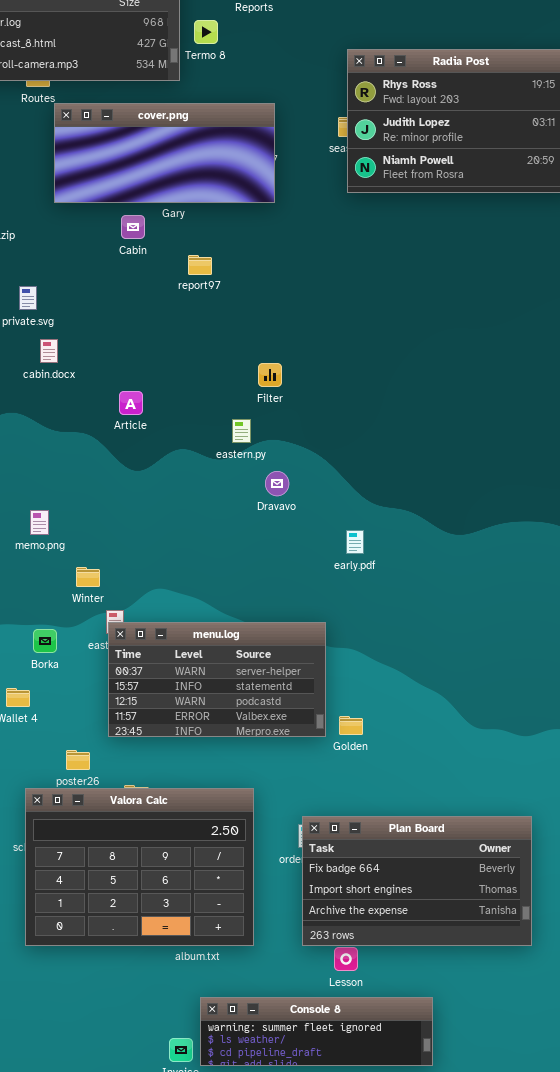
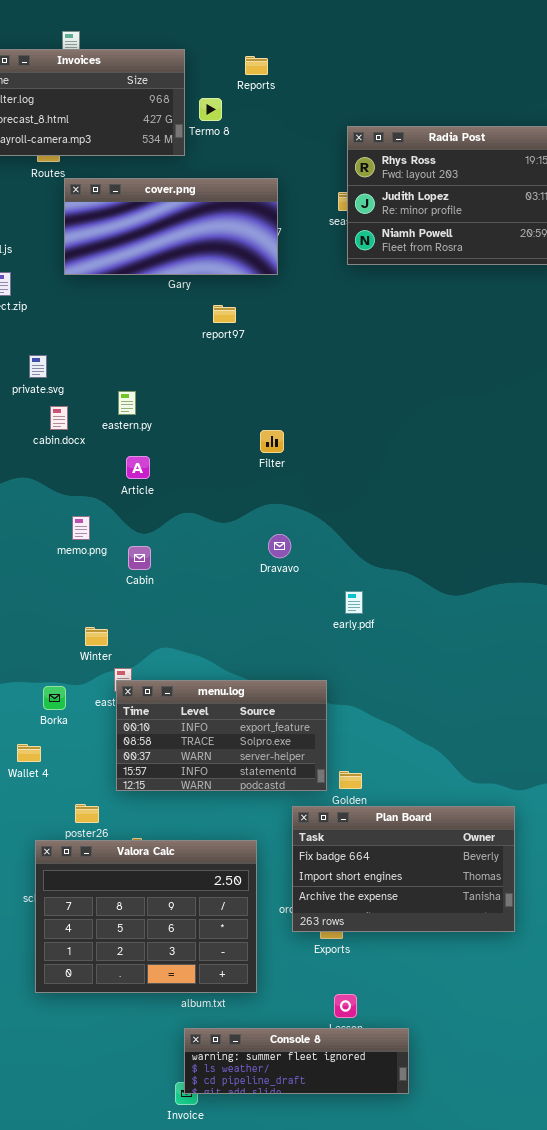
Cabin: [121,215,145,239] -> [128,546,151,570], moved
report97: [188,255,212,275] -> [213,305,236,323], moved
eastern.py: [232,419,251,443] -> [118,391,136,415], moved
memo.png: [30,510,49,535] -> [72,516,90,540], moved
menu.log: [108,622,326,737] -> [116,680,327,791], scrolled up 2 rows
Plan Board: [302,816,532,946] -> [292,806,515,932], moved
Console 8: [200,997,433,1066] -> [184,1028,409,1094], moved

